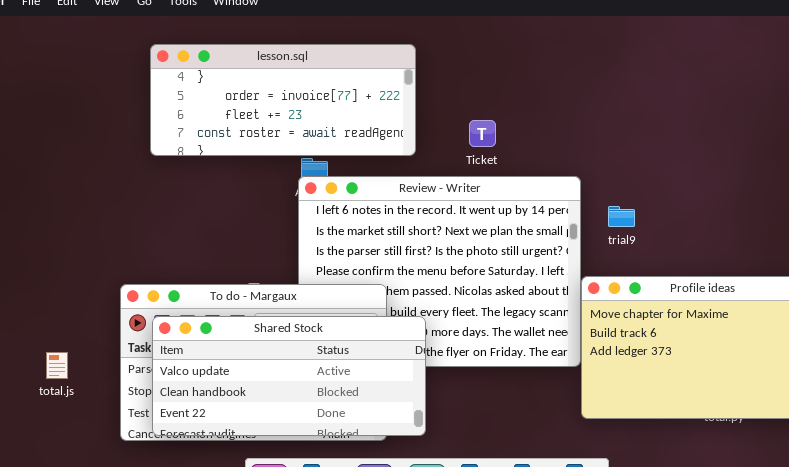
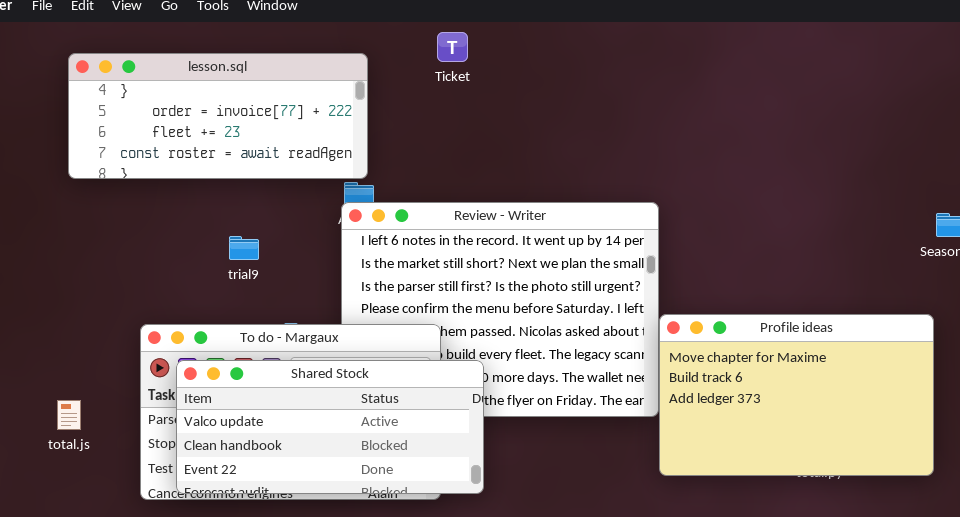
lesson.sql: [150,44,416,156] -> [68,53,368,179], moved
Ticket: [469,120,496,147] -> [437,32,468,62], moved
trial9: [608,206,635,227] -> [229,236,259,260], moved

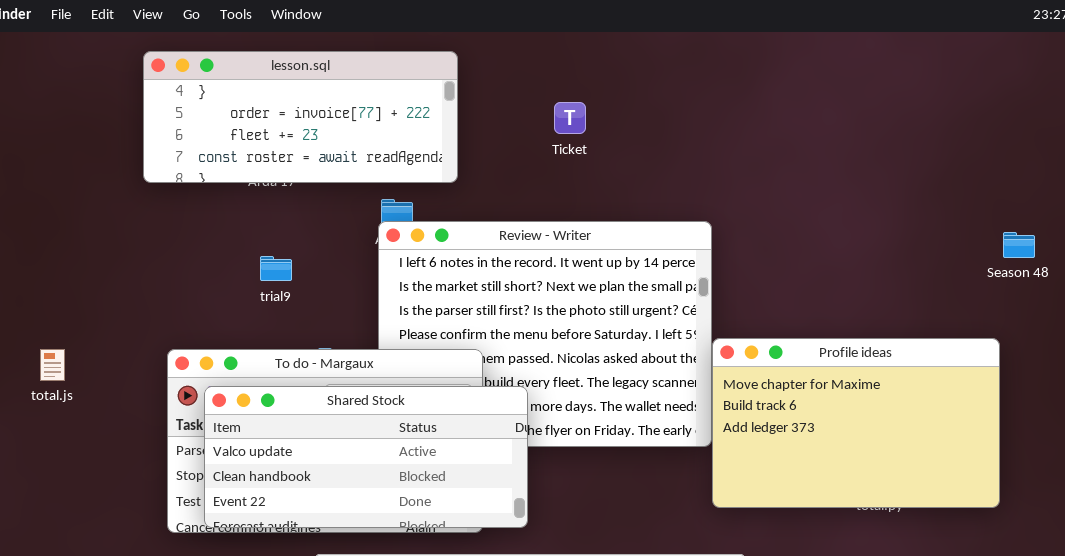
Ticket: [437,32,468,62] -> [554,102,586,134], moved
lesson.sql: [68,53,368,179] -> [143,51,458,183], moved
total.js: [57,400,81,430] -> [40,349,65,381], moved

